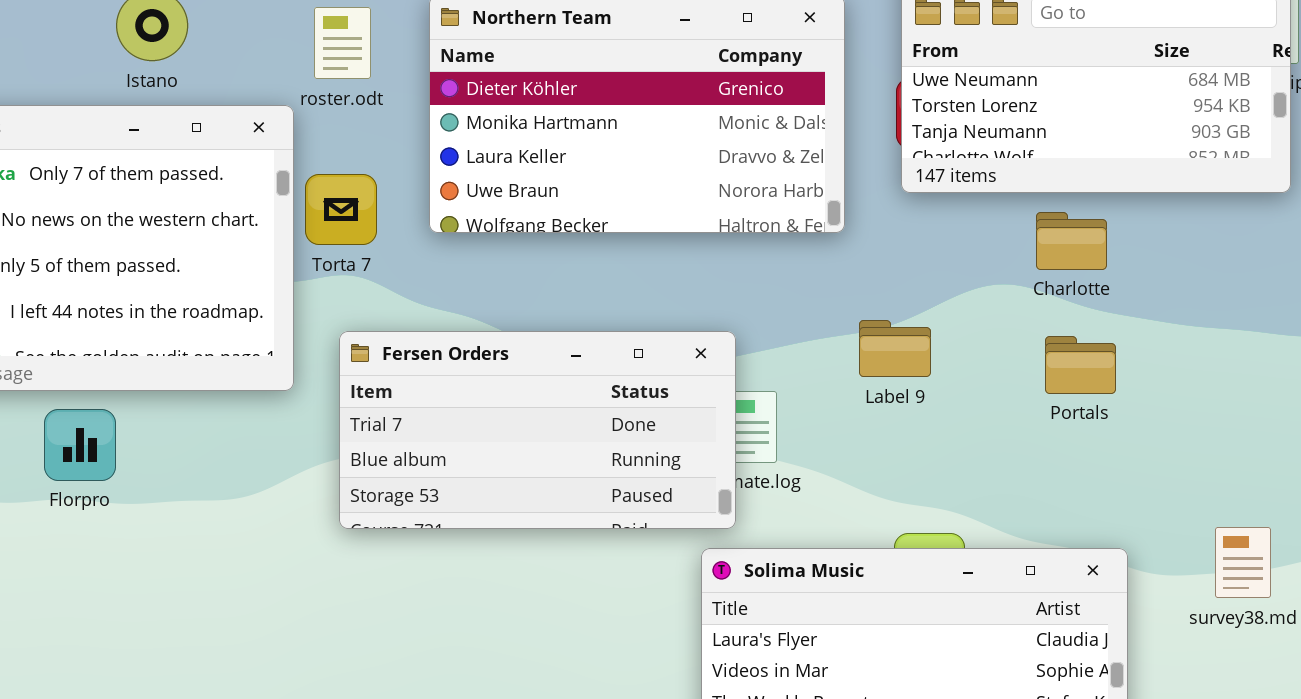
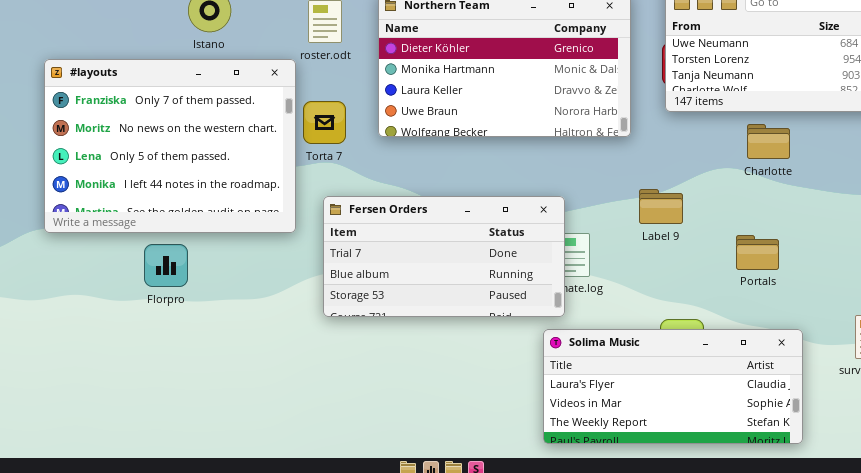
Portals: [1045,336,1116,394] -> [736,235,779,270], moved

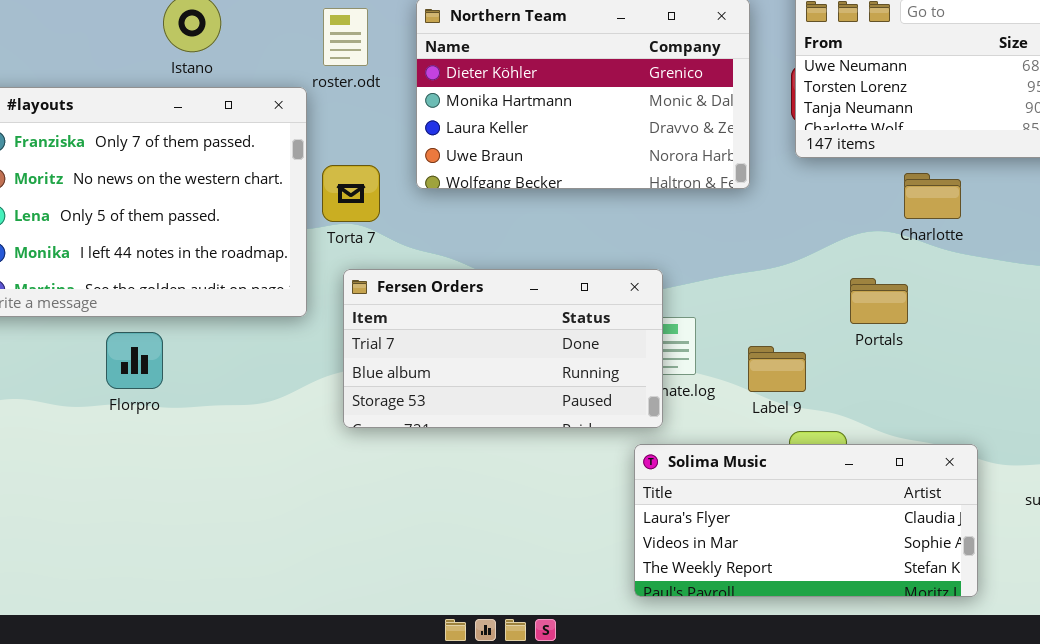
Torta 7: [303,101,346,144] -> [322,165,380,222], moved
Label 9: [639,189,683,224] -> [748,346,806,392], moved
Portals: [736,235,779,270] -> [850,278,908,324], moved

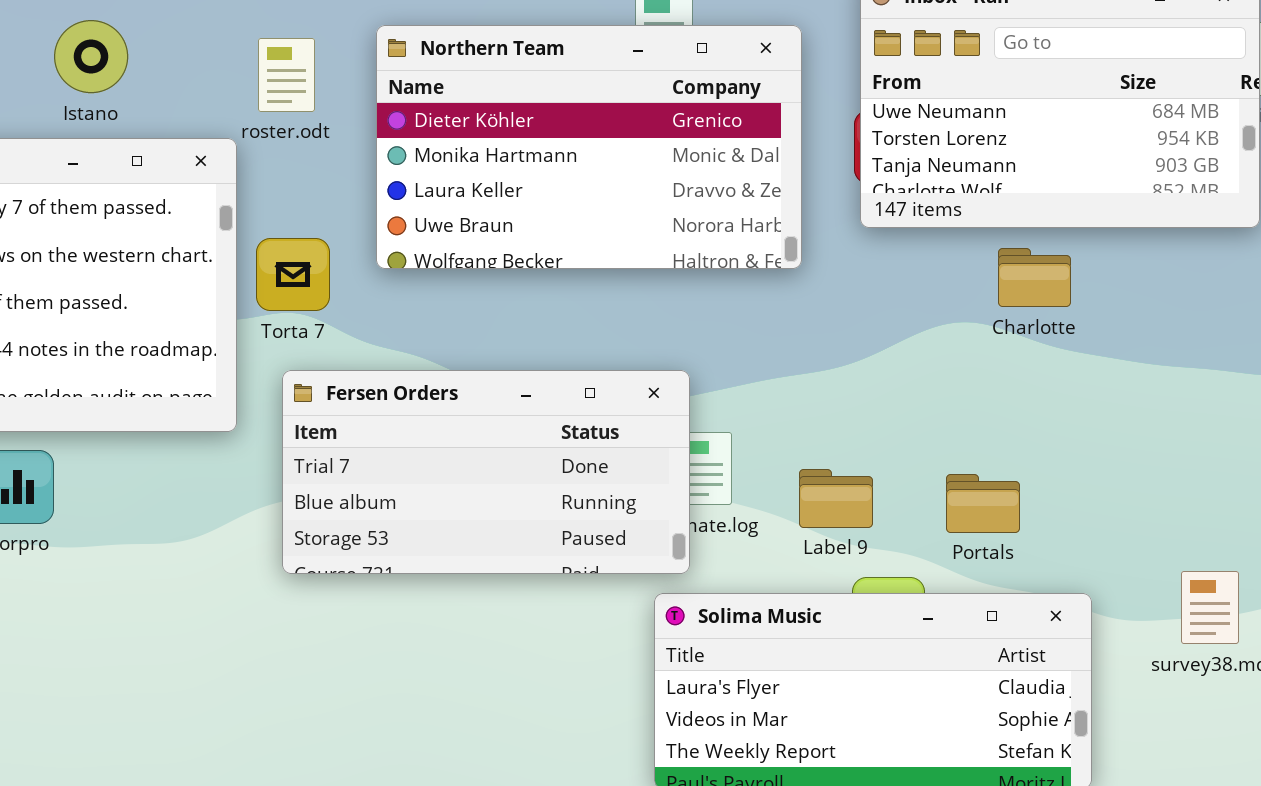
Portals: [850,278,908,324] -> [946,474,1020,533], moved

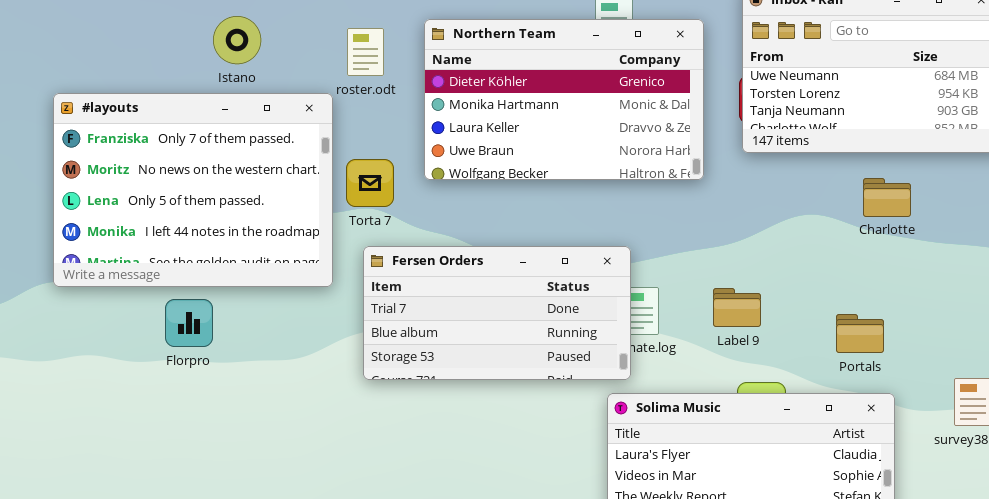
Charlotte: [998,248,1071,307] -> [863,178,911,217], moved
Label 9: [799,469,873,528] -> [713,288,761,327], moved
Portals: [946,474,1020,533] -> [836,314,884,353], moved

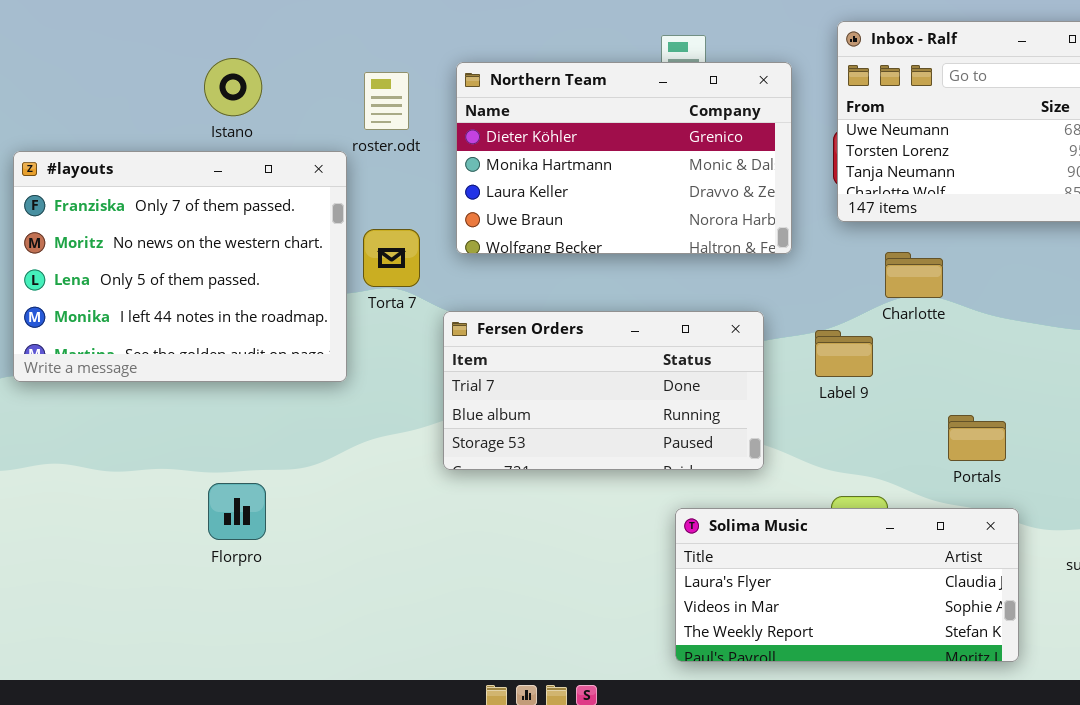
Charlotte: [863,178,911,217] -> [885,252,943,298], moved
Fersen Orders: [363,246,631,380] -> [443,311,764,470], moved
Label 9: [713,288,761,327] -> [815,330,873,377], moved
Florpro: [165,299,213,347] -> [208,483,266,540], moved

